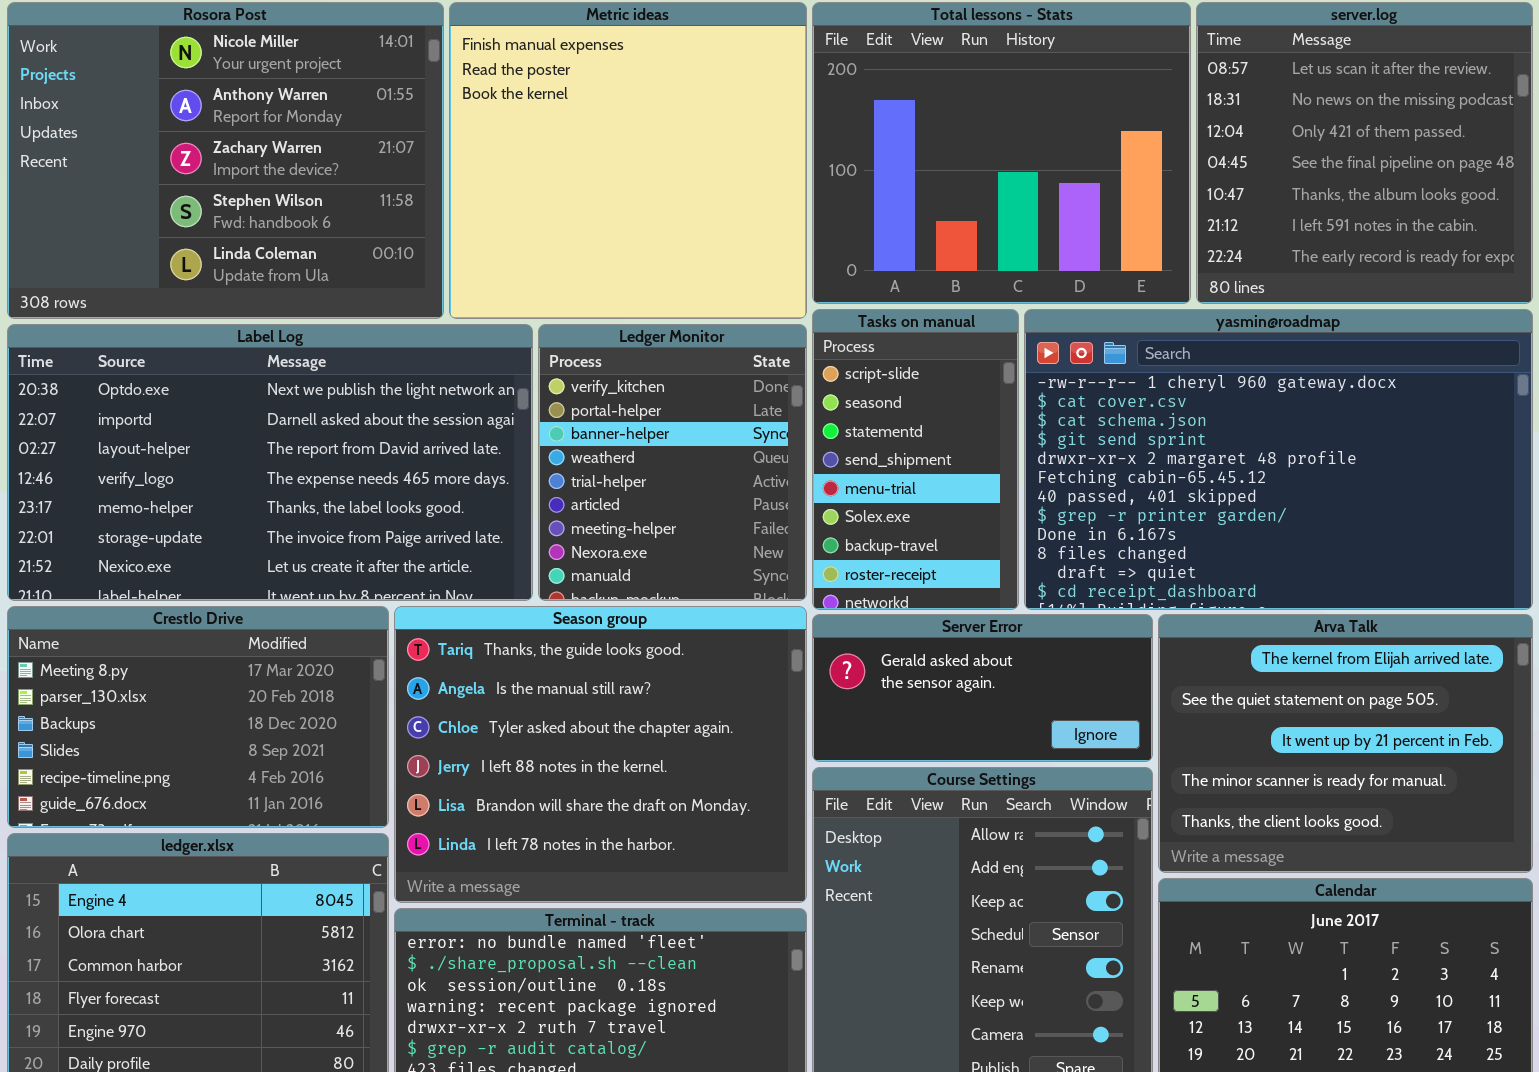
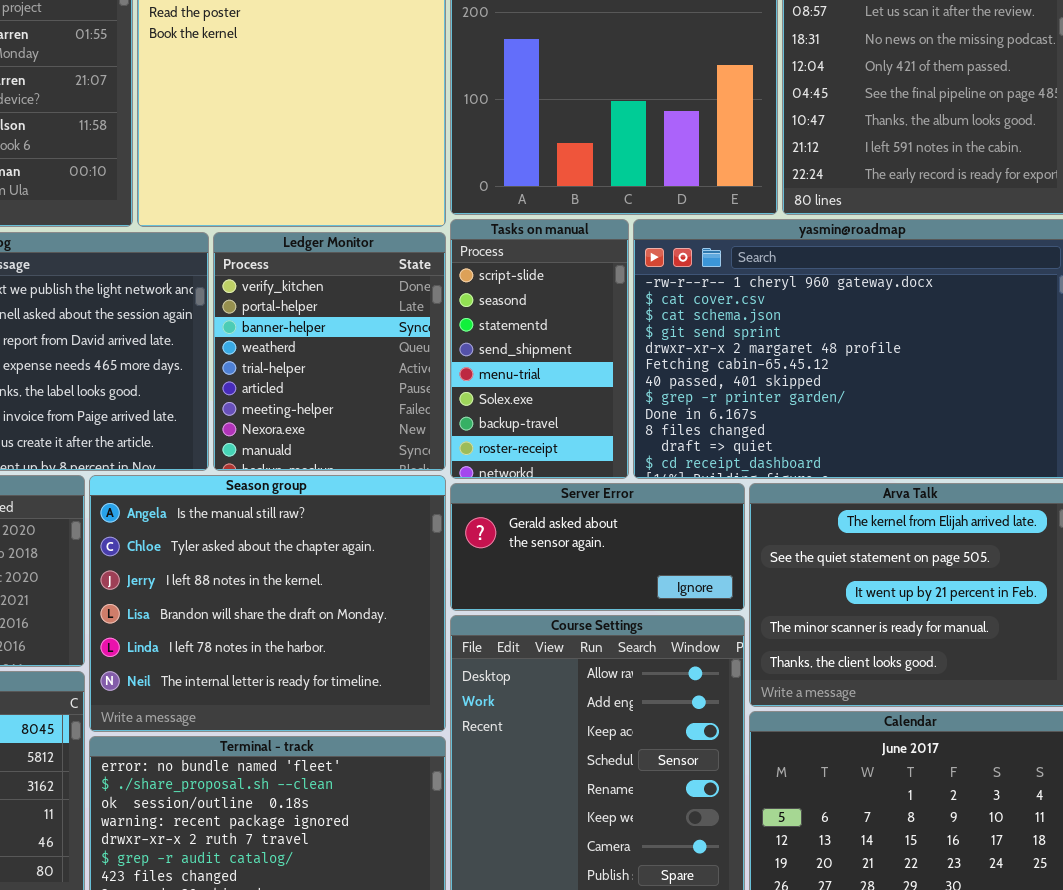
Season group: [394,606,807,903] -> [89,475,446,732], scrolled down 1 row

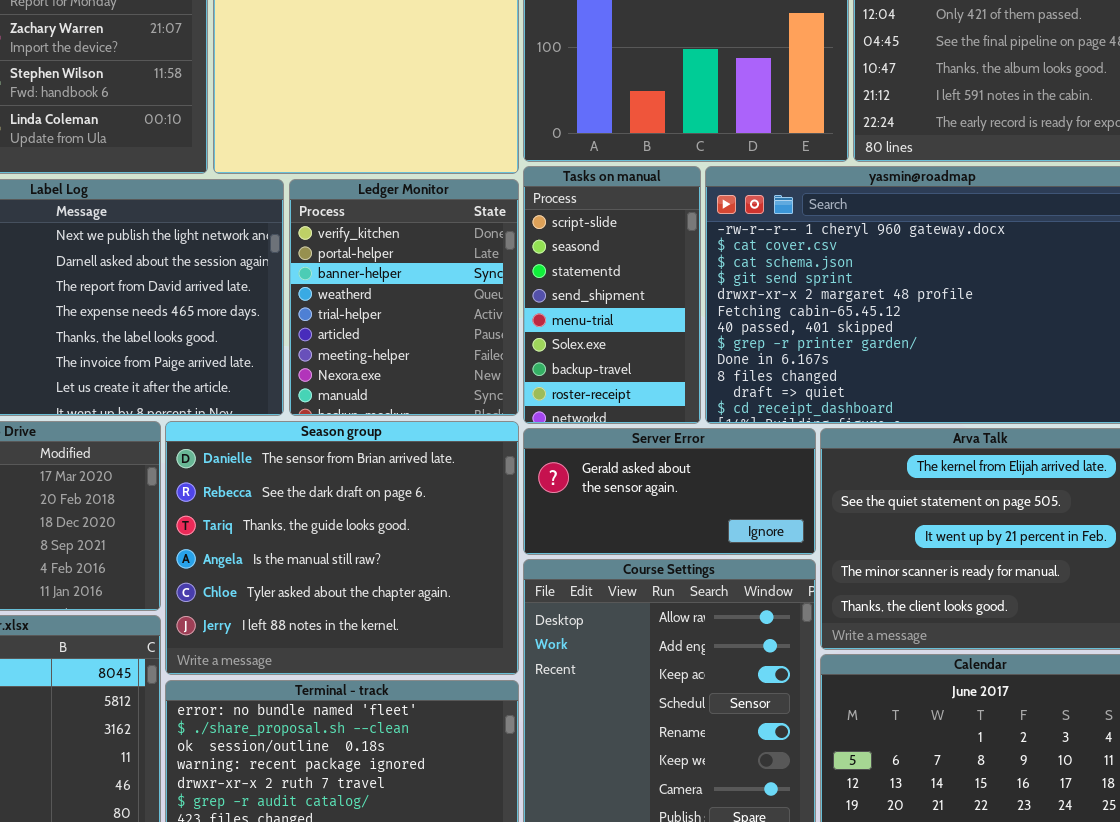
Season group: [89,475,446,732] -> [165,421,519,675], scrolled up 3 rows

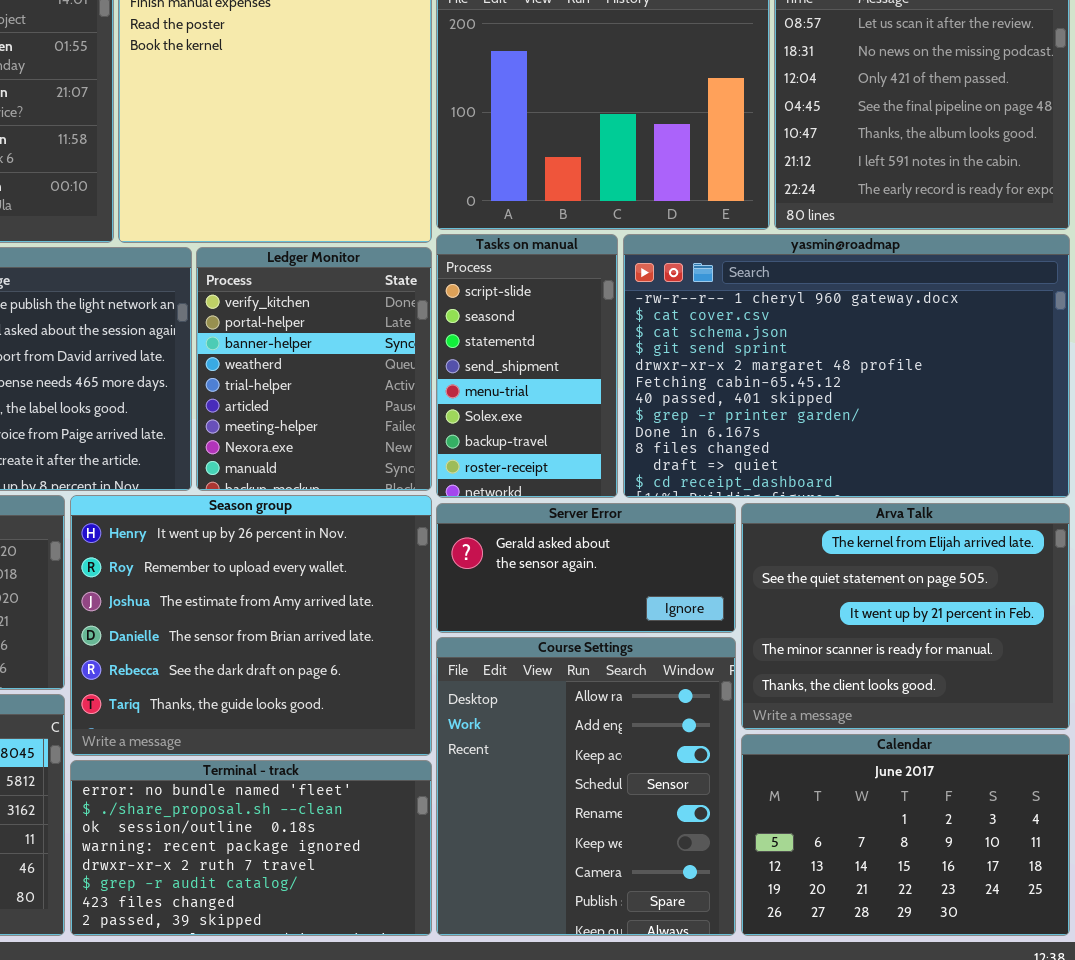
Season group: [165,421,519,675] -> [70,495,432,756], scrolled up 3 rows

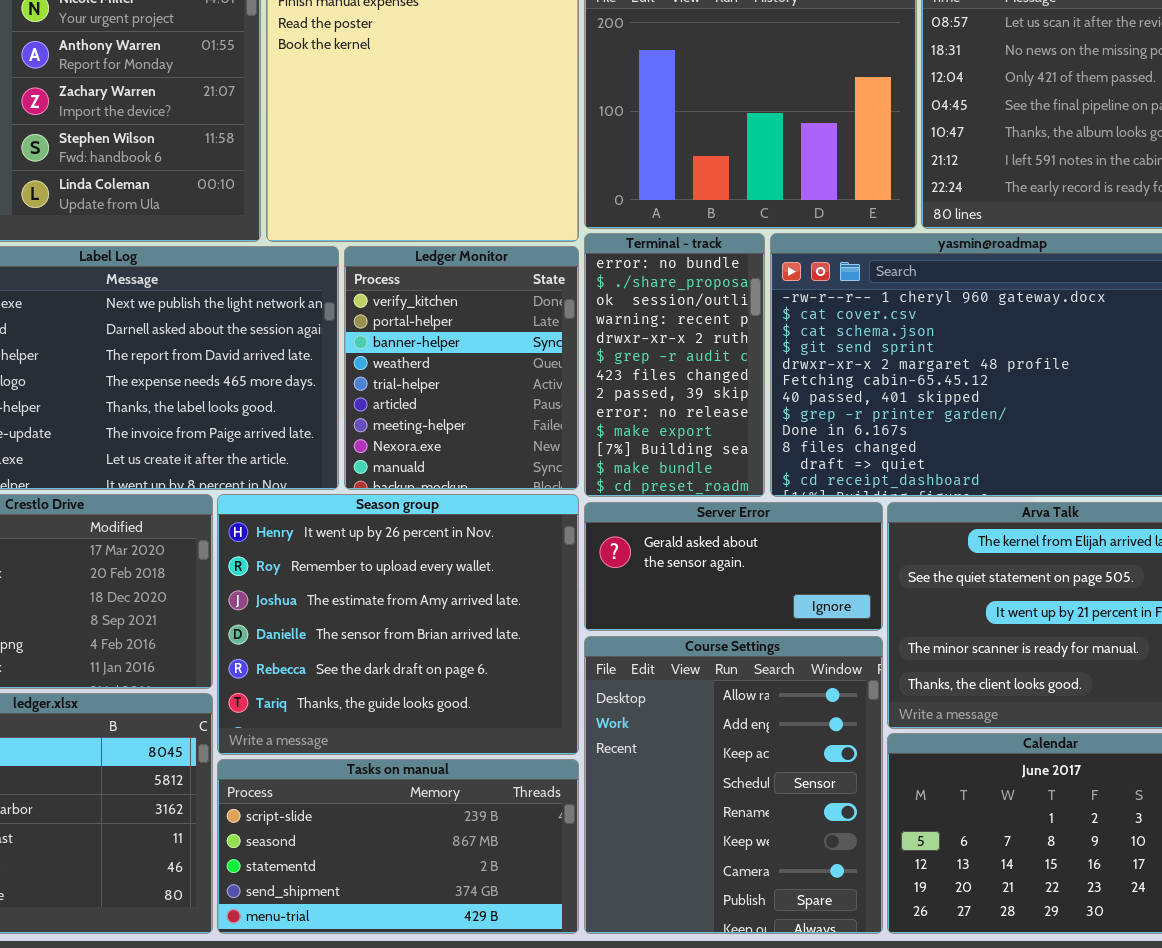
Tasks on manual: [436,234,618,498] -> [217,759,579,934], moved, resized
Terminal - track: [70,760,432,936] -> [584,233,765,497], moved, resized

